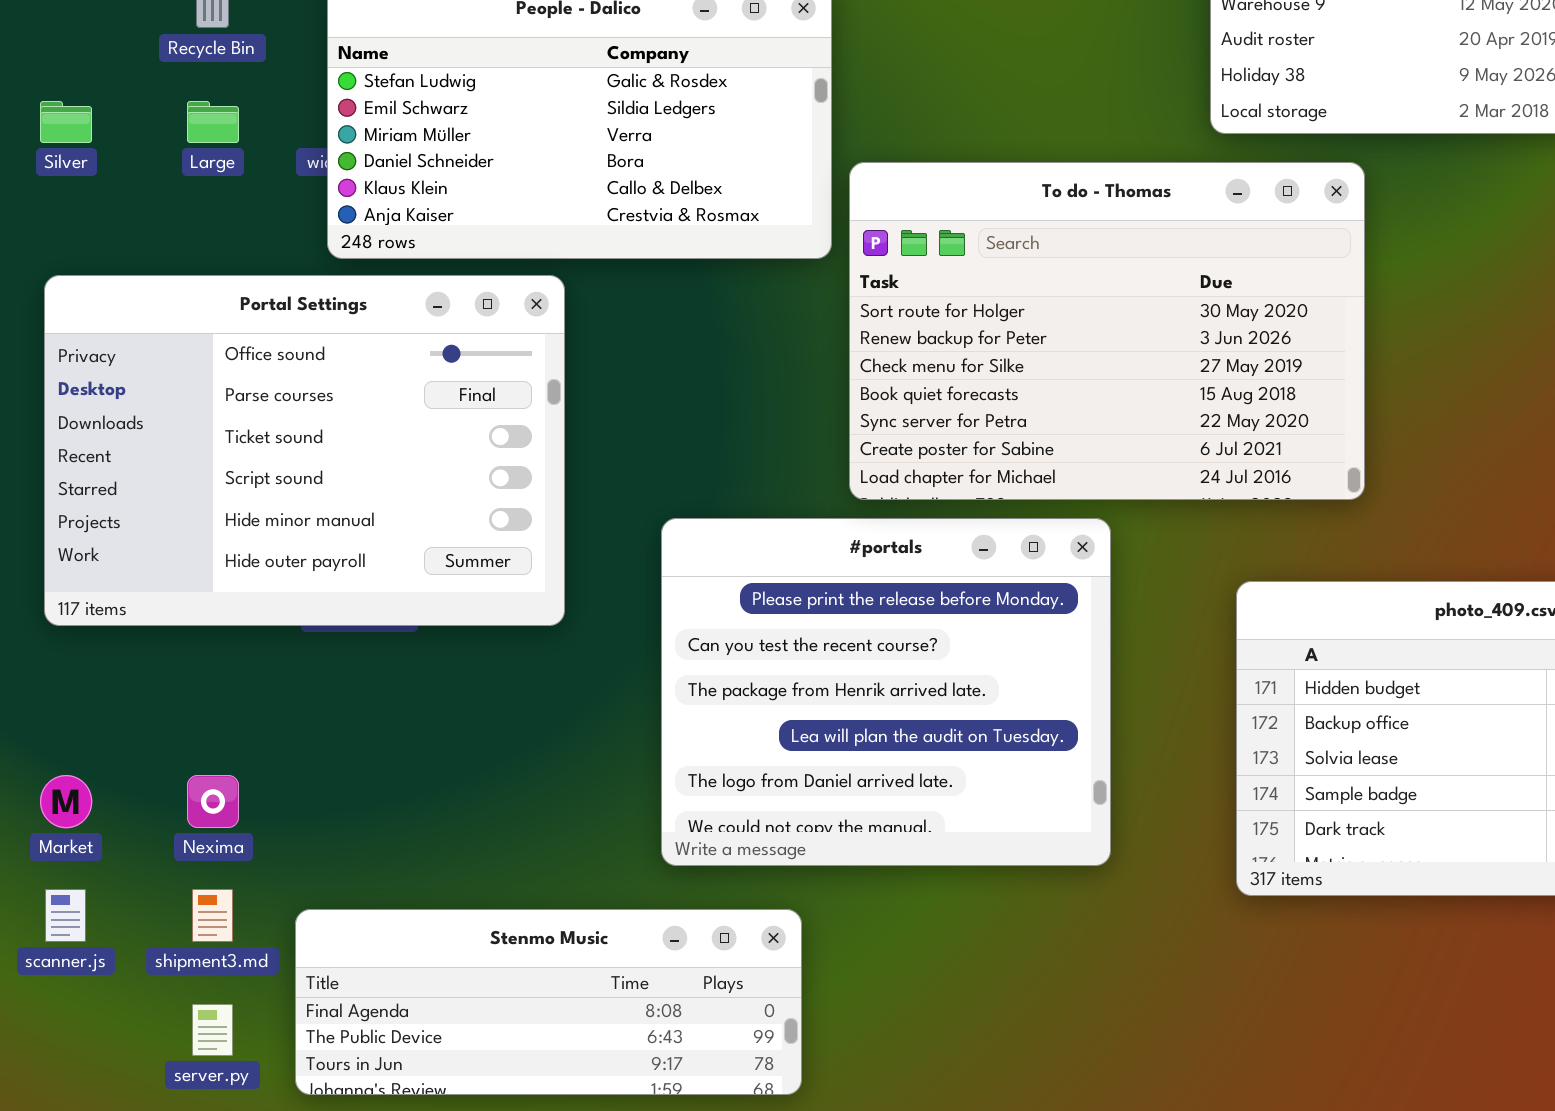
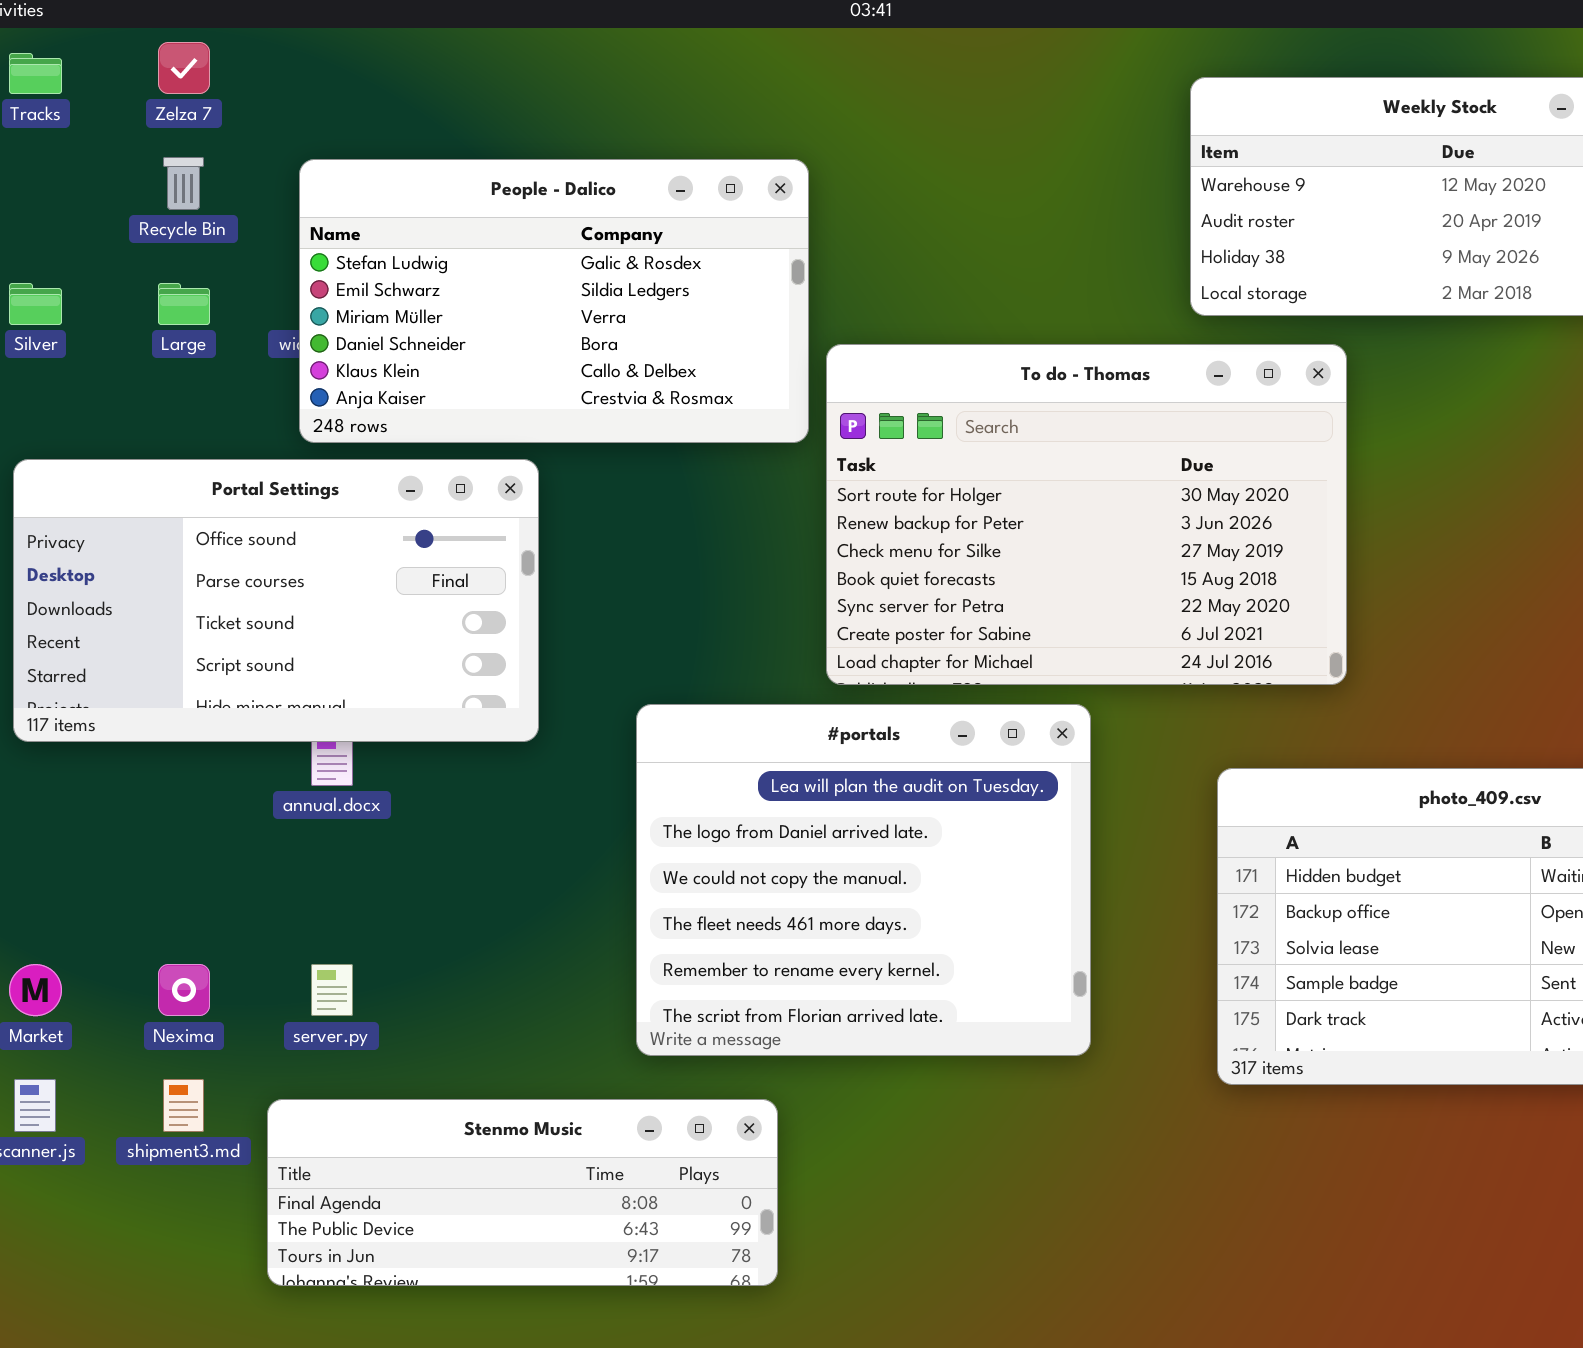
Portal Settings: [44,275,565,626] -> [13,459,539,742], resized
#portals: [661,518,1111,866] -> [636,704,1091,1056], scrolled down 3 rows
server.py: [192,1004,233,1056] -> [311,964,353,1016], moved

